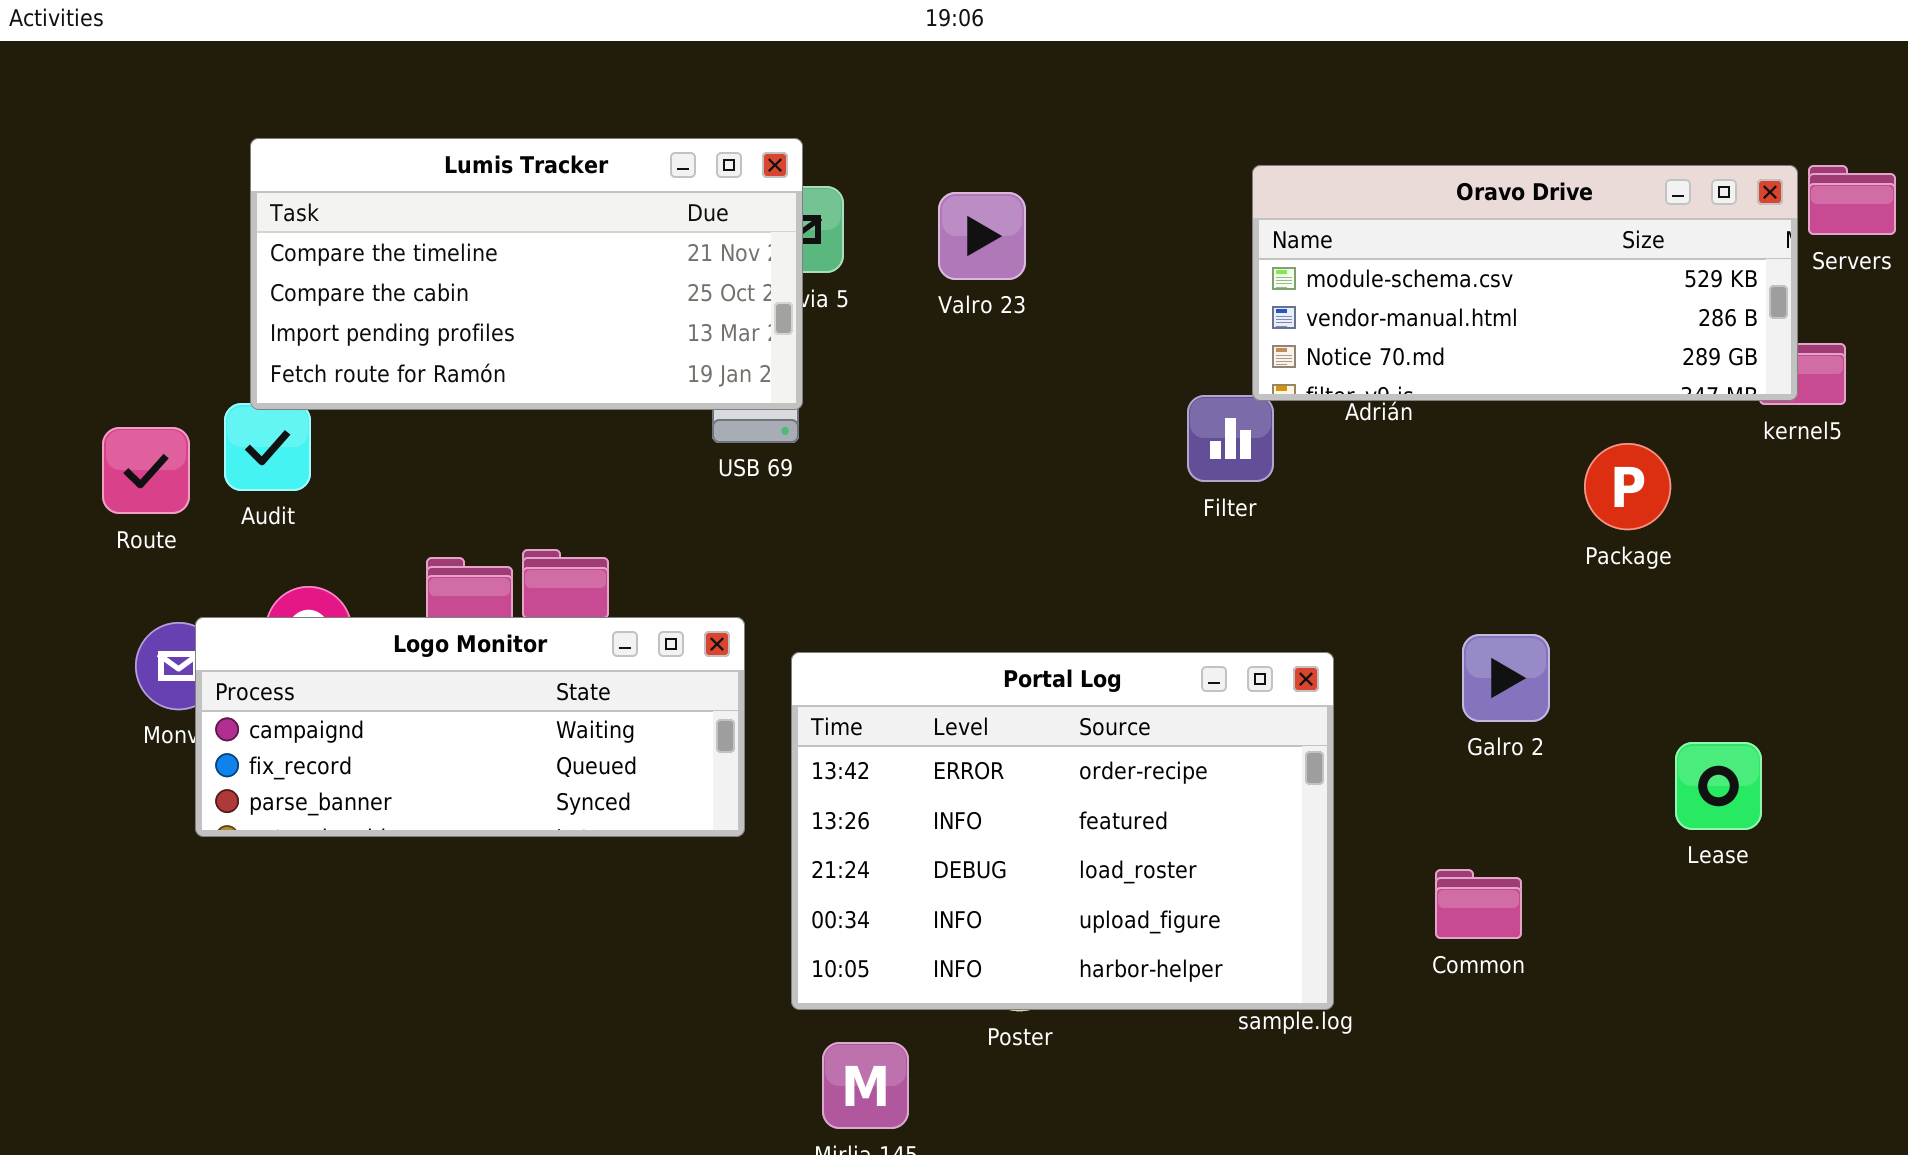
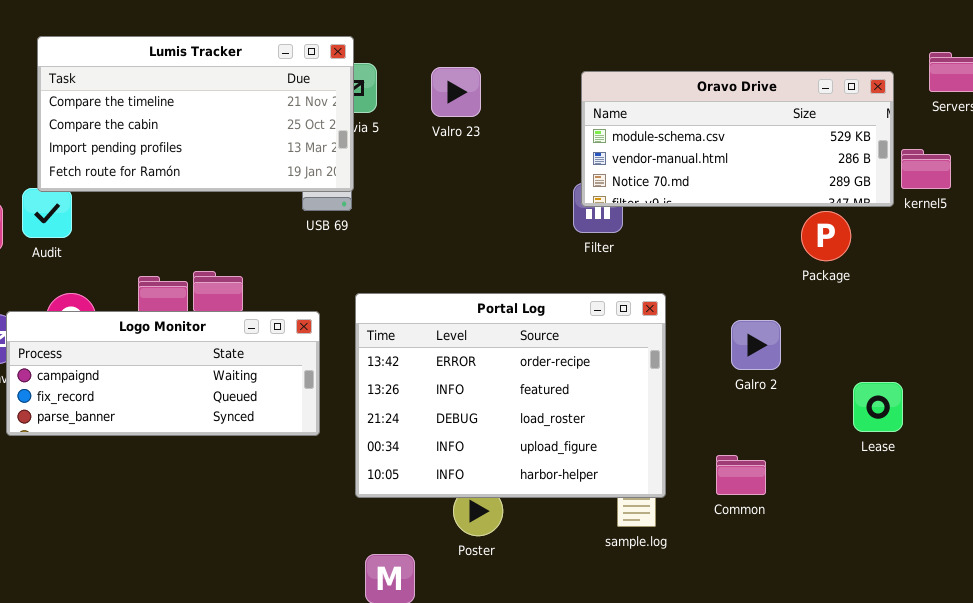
Oravo Drive: [1252,165,1798,401] -> [581,71,894,207], moved
Portal Log: [791,652,1334,1010] -> [355,293,666,498], moved

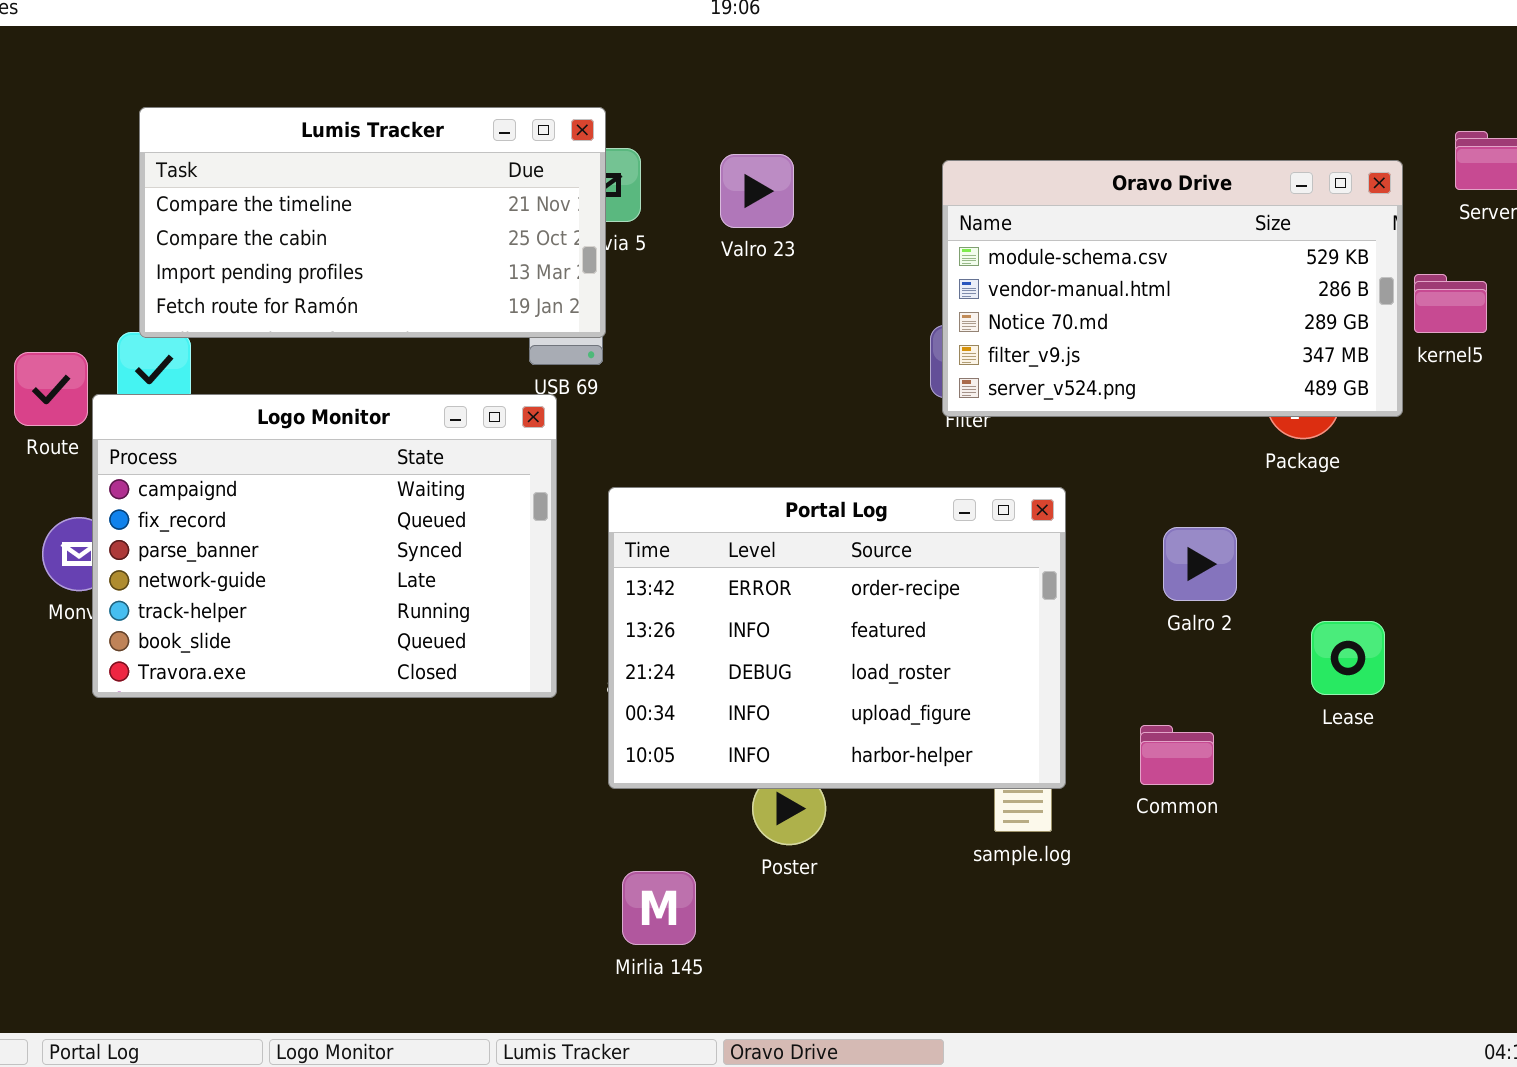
Oravo Drive: [581,71,894,207] -> [942,160,1403,417], resized
Logo Monitor: [6,311,320,436] -> [92,394,557,698], resized
Lease: [853,382,903,432] -> [1311,621,1385,695], moved

